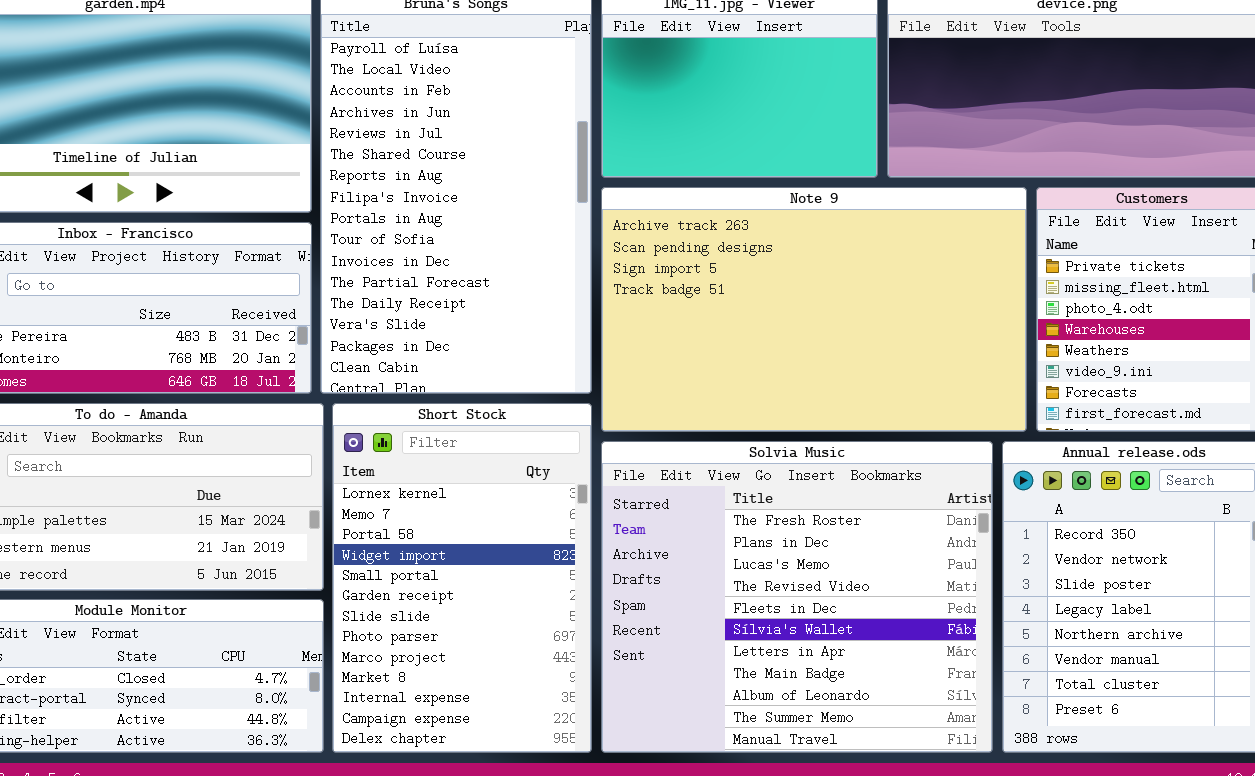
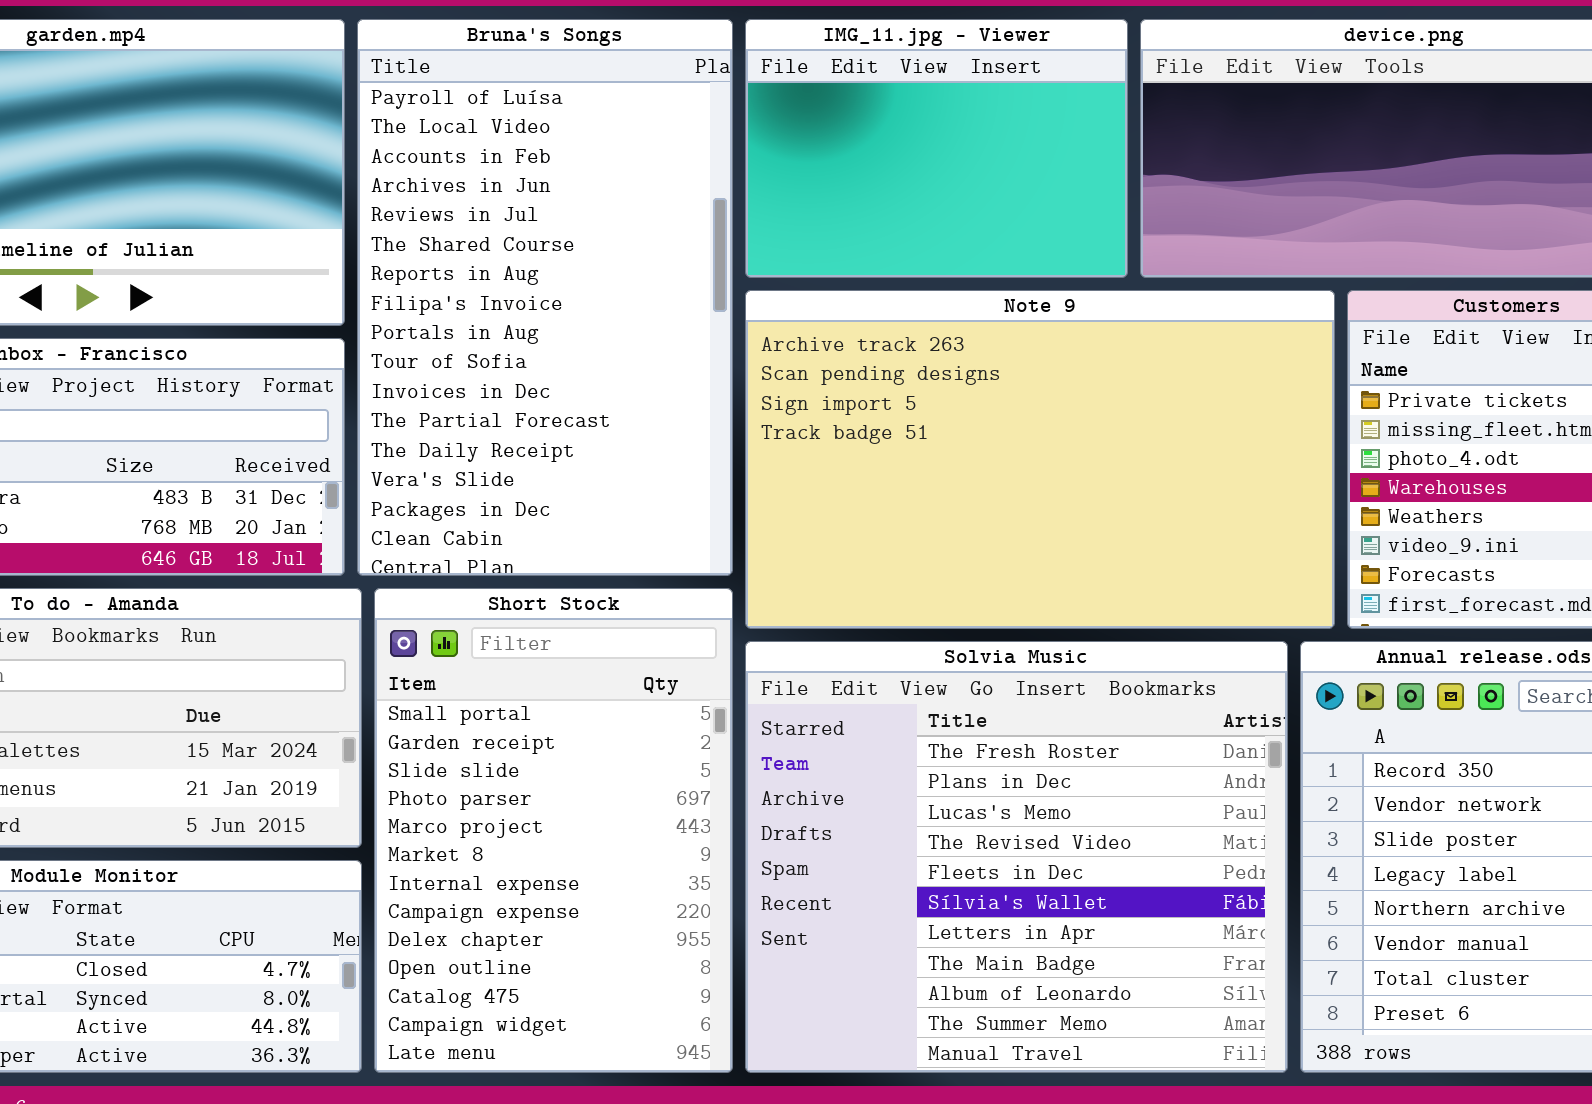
Short Stock: [332,403,592,753] -> [374,588,733,1073], scrolled down 4 rows

